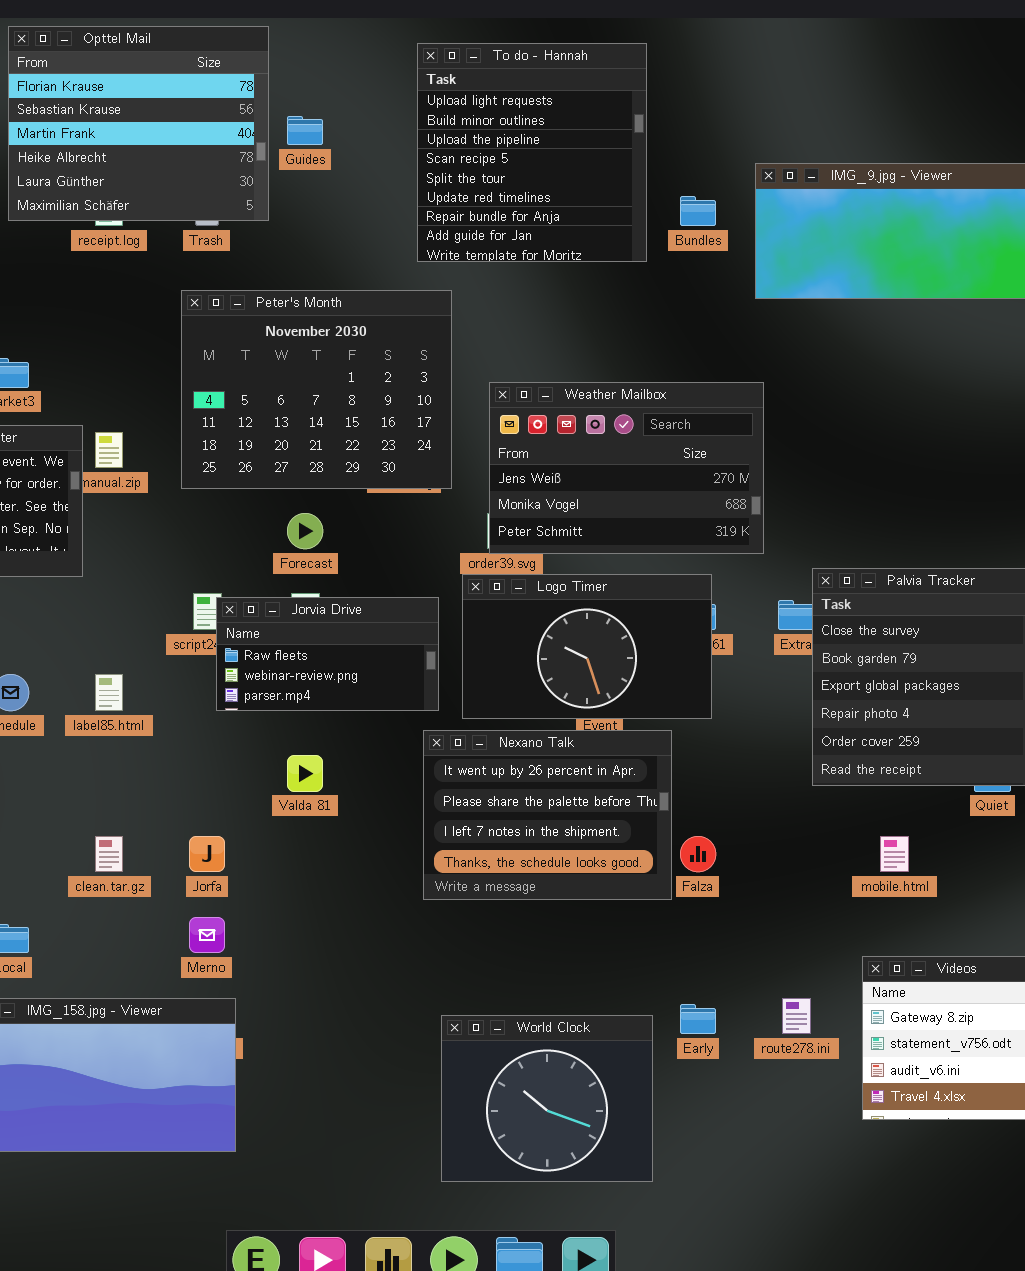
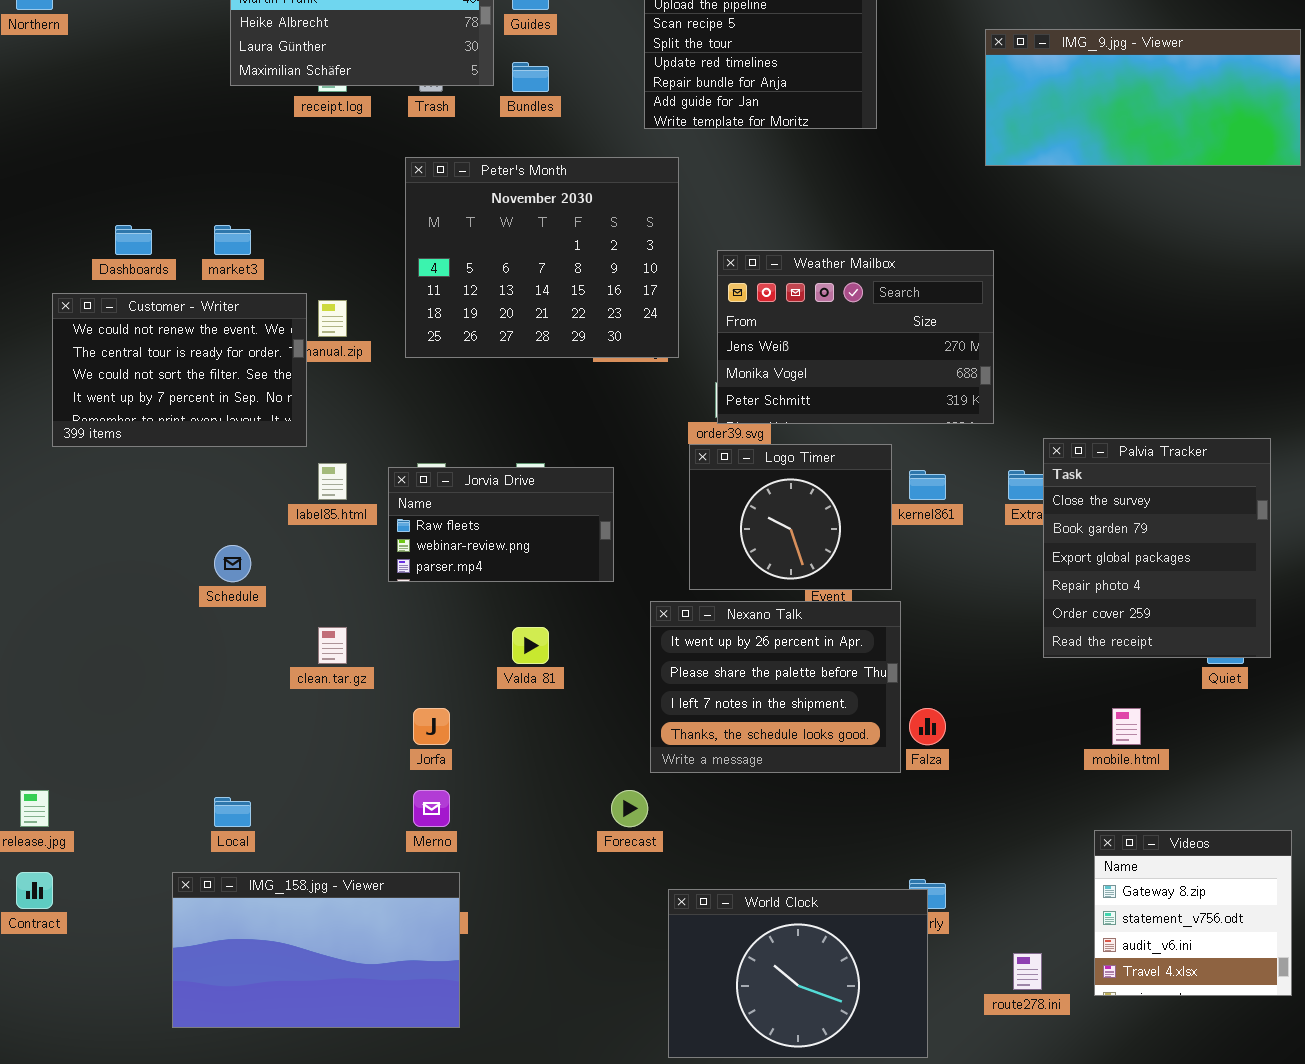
Bundles: [680,196,716,226] -> [512,62,549,92], moved
Forecast: [287,513,323,549] -> [611,790,648,827], moved
Logo Timer: [462,574,712,719] -> [689,444,892,590], resized
Jorvia Drive: [216,597,439,711] -> [388,467,614,582], moved
label85.html: [95,674,123,711] -> [318,463,347,500], moved
clean.tar.gz: [95,836,123,872] -> [318,627,347,664], moved
route278.ini: [782,998,811,1034] -> [1013,953,1042,990], moved
World Clock: [441,1015,653,1182] -> [668,889,928,1058], resized

